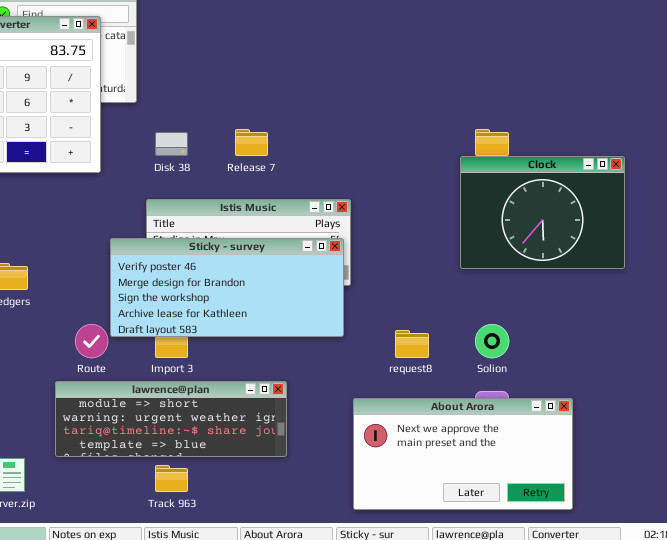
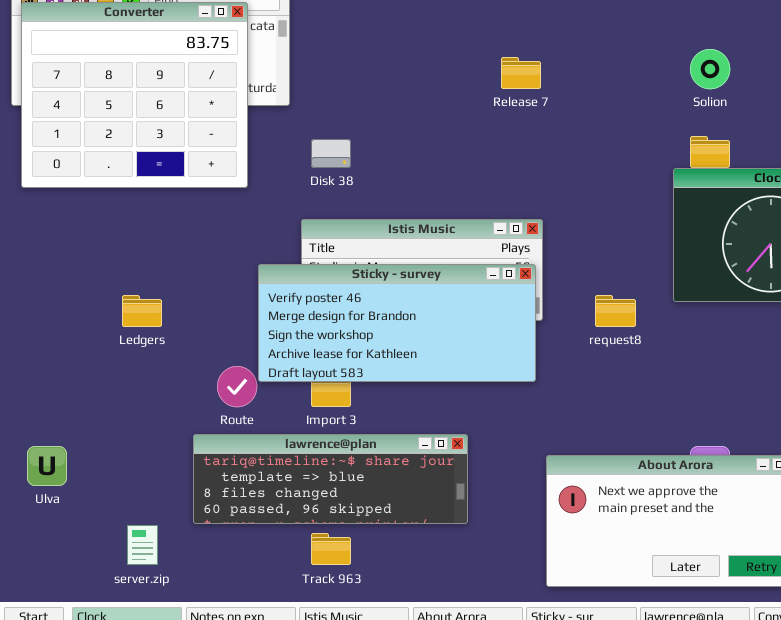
Release 7: [235,129,268,156] -> [501,57,541,89], moved
Solion: [475,324,509,358] -> [690,49,730,89], moved
request8: [395,330,429,358] -> [595,295,636,327], moved
lawrence@plan: [55,381,287,457] -> [193,434,468,524], scrolled down 2 rows

